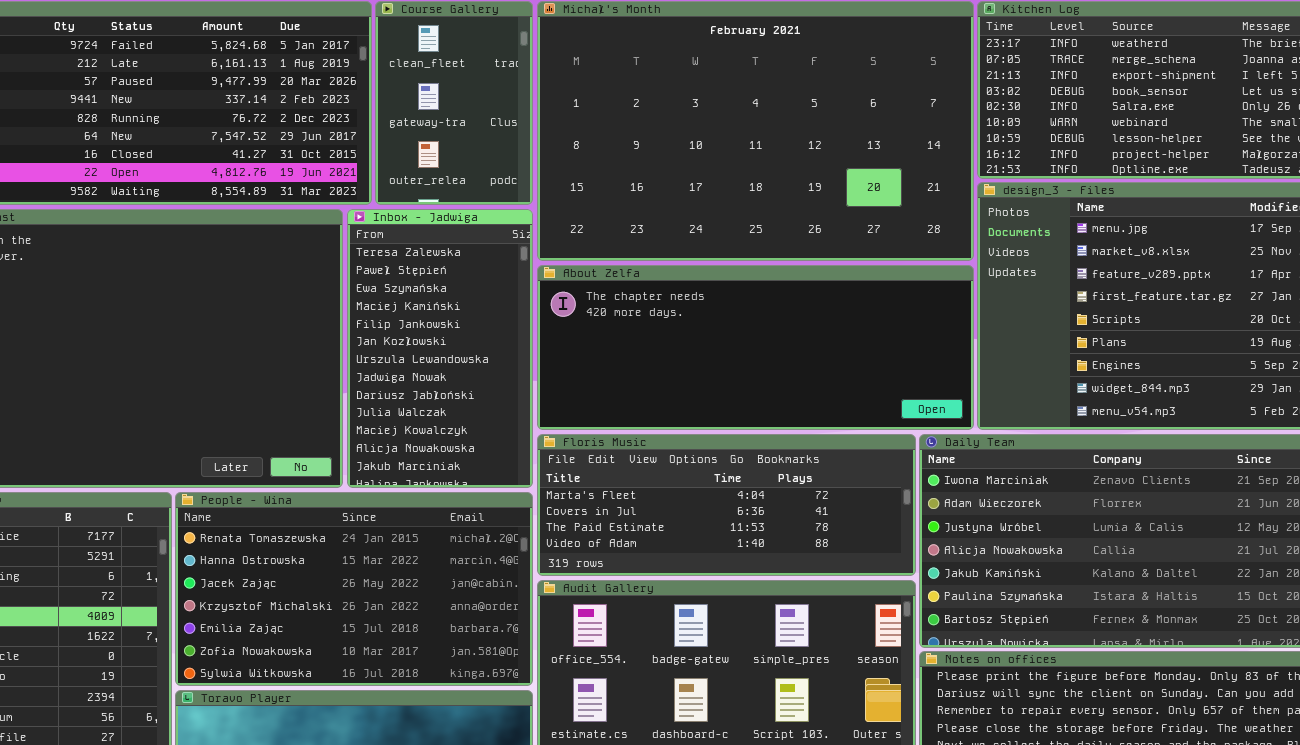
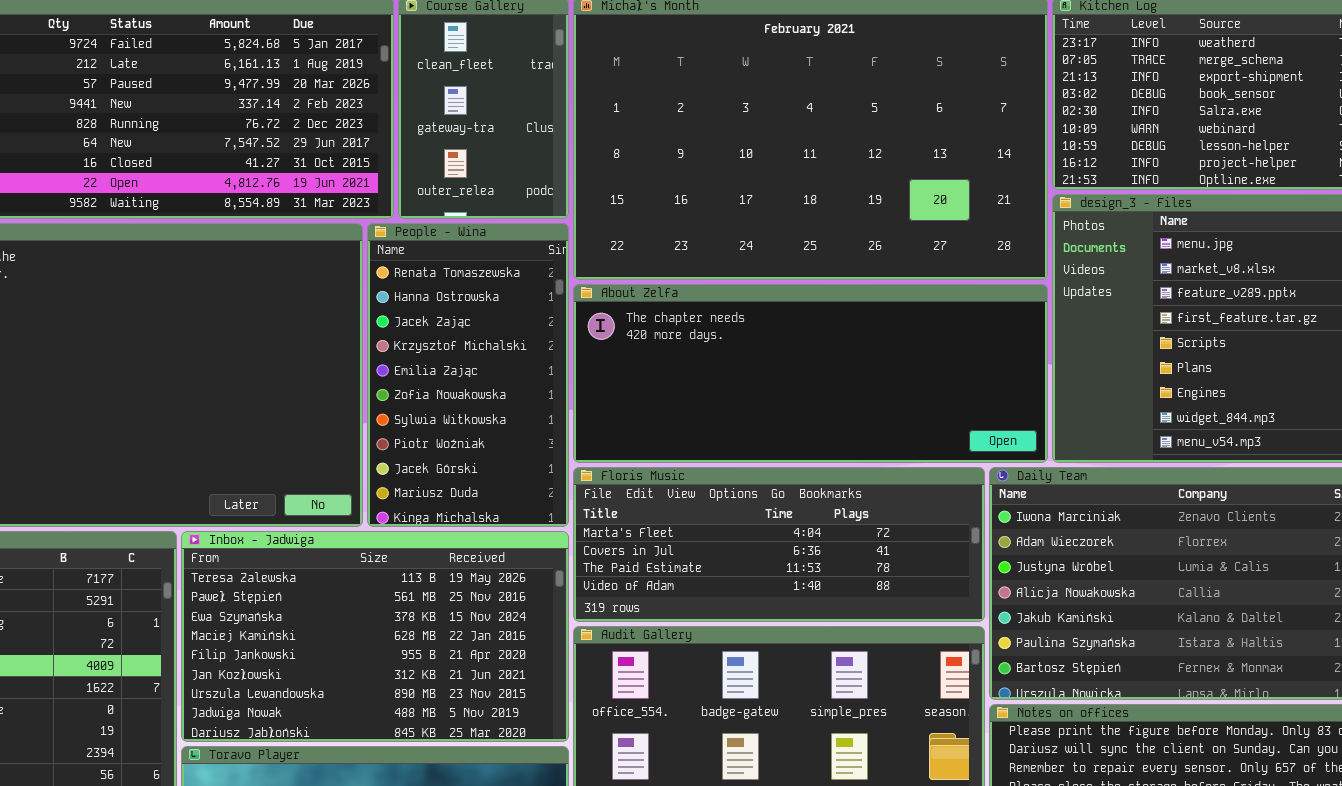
Inbox - Jadwiga: [347,209,533,488] -> [181,531,569,742], moved, resized
People - Wina: [175,492,533,686] -> [367,223,569,527], moved, resized

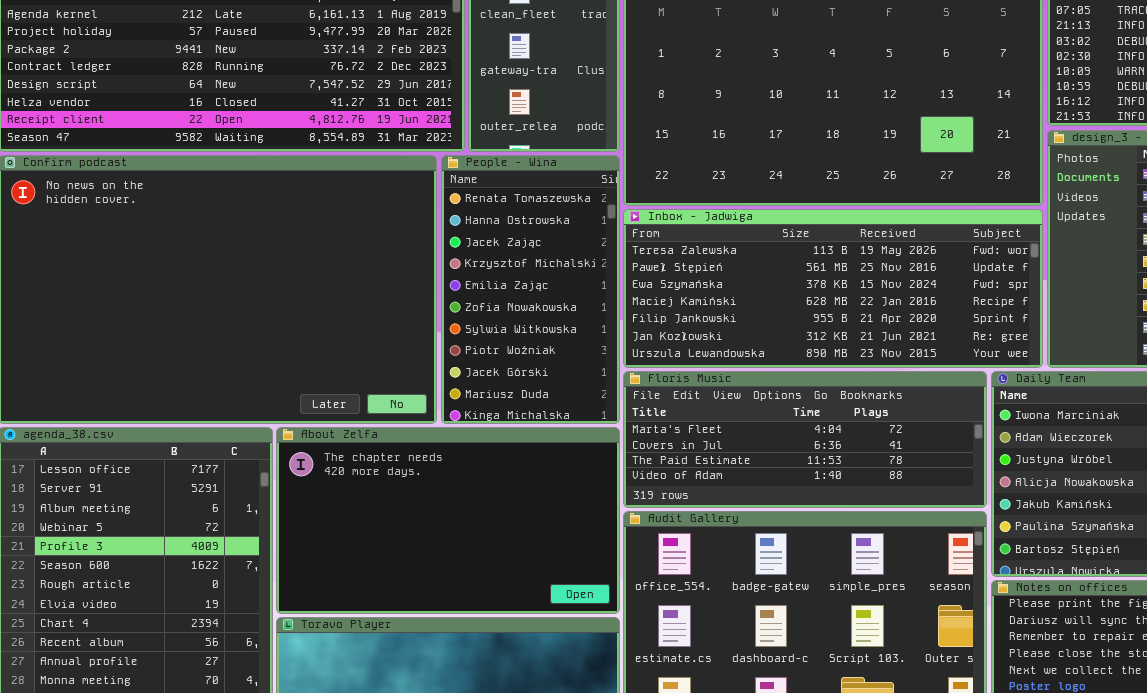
About Zelfa: [573,284,1048,463] -> [276,427,620,614], moved, resized
Inbox - Jadwiga: [181,531,569,742] -> [623,209,1043,368], moved, resized

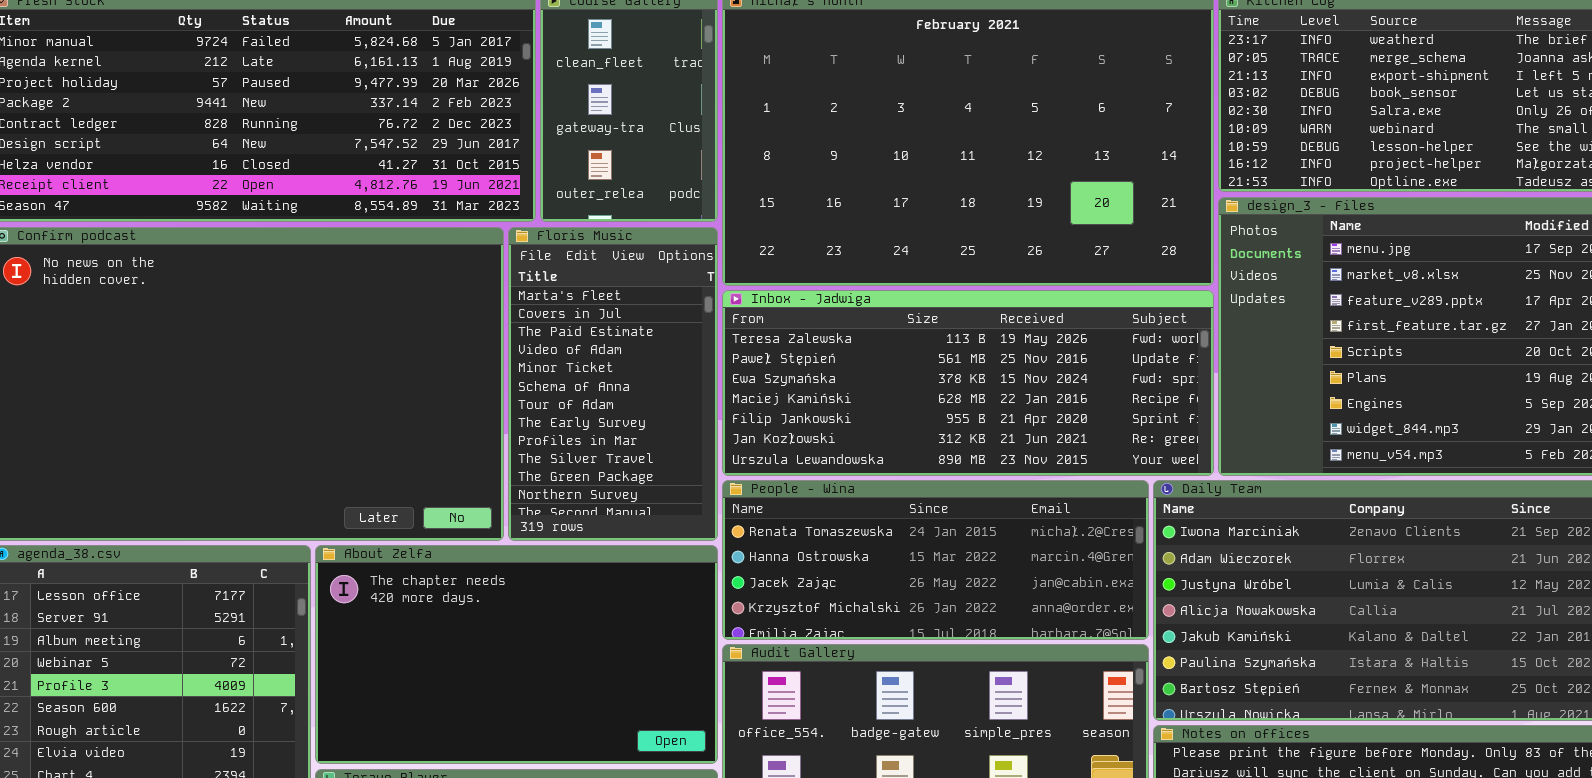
People - Wina: [441,155,620,424] -> [722,480,1149,640], moved, resized
Floris Music: [623,371,987,508] -> [508,227,718,541], moved, resized

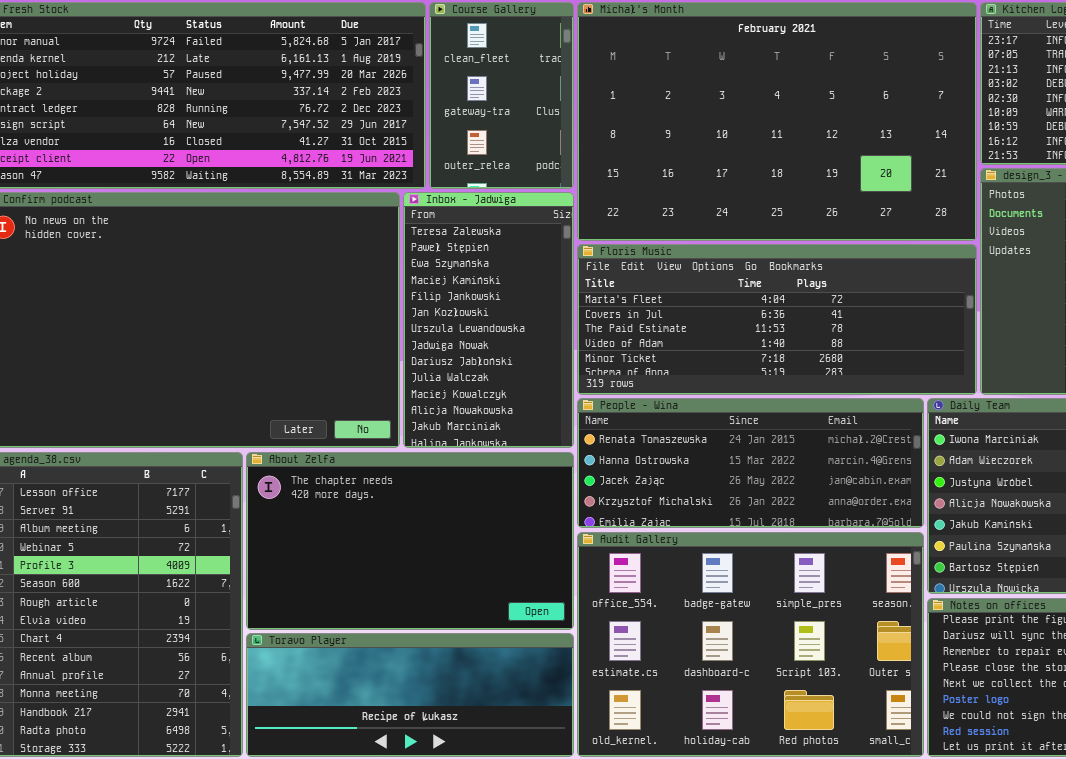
Floris Music: [508,227,718,541] -> [577,244,977,395], moved, resized
Inbox - Jadwiga: [722,290,1214,476] -> [403,192,574,448], moved, resized

